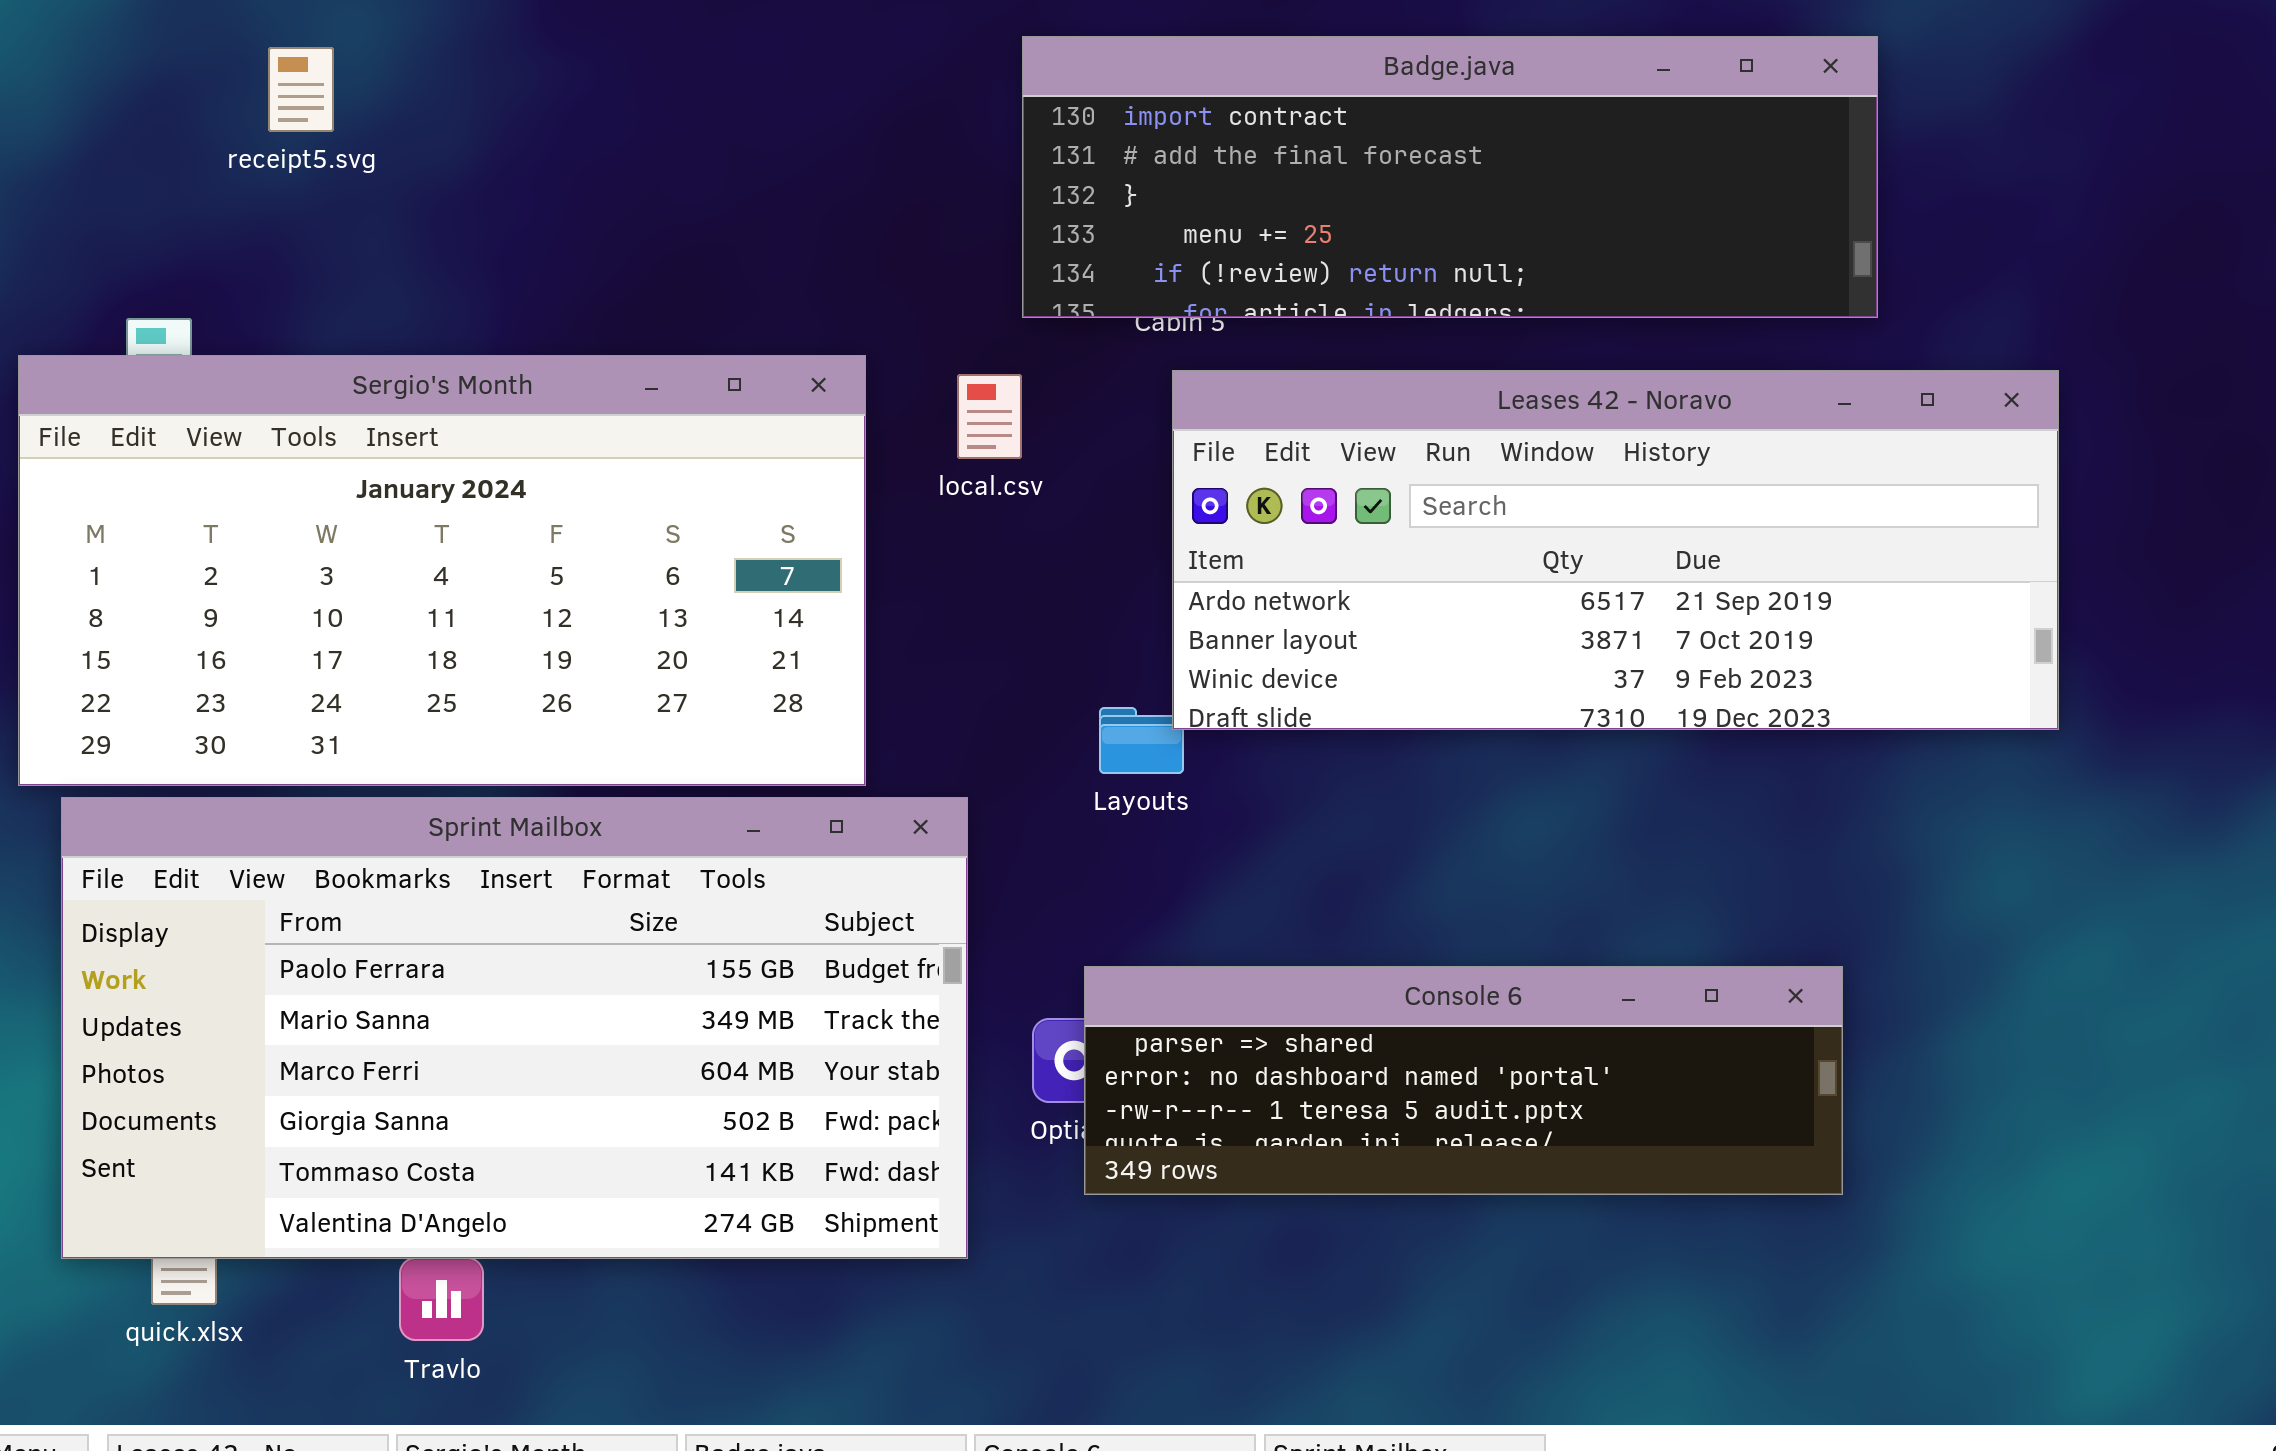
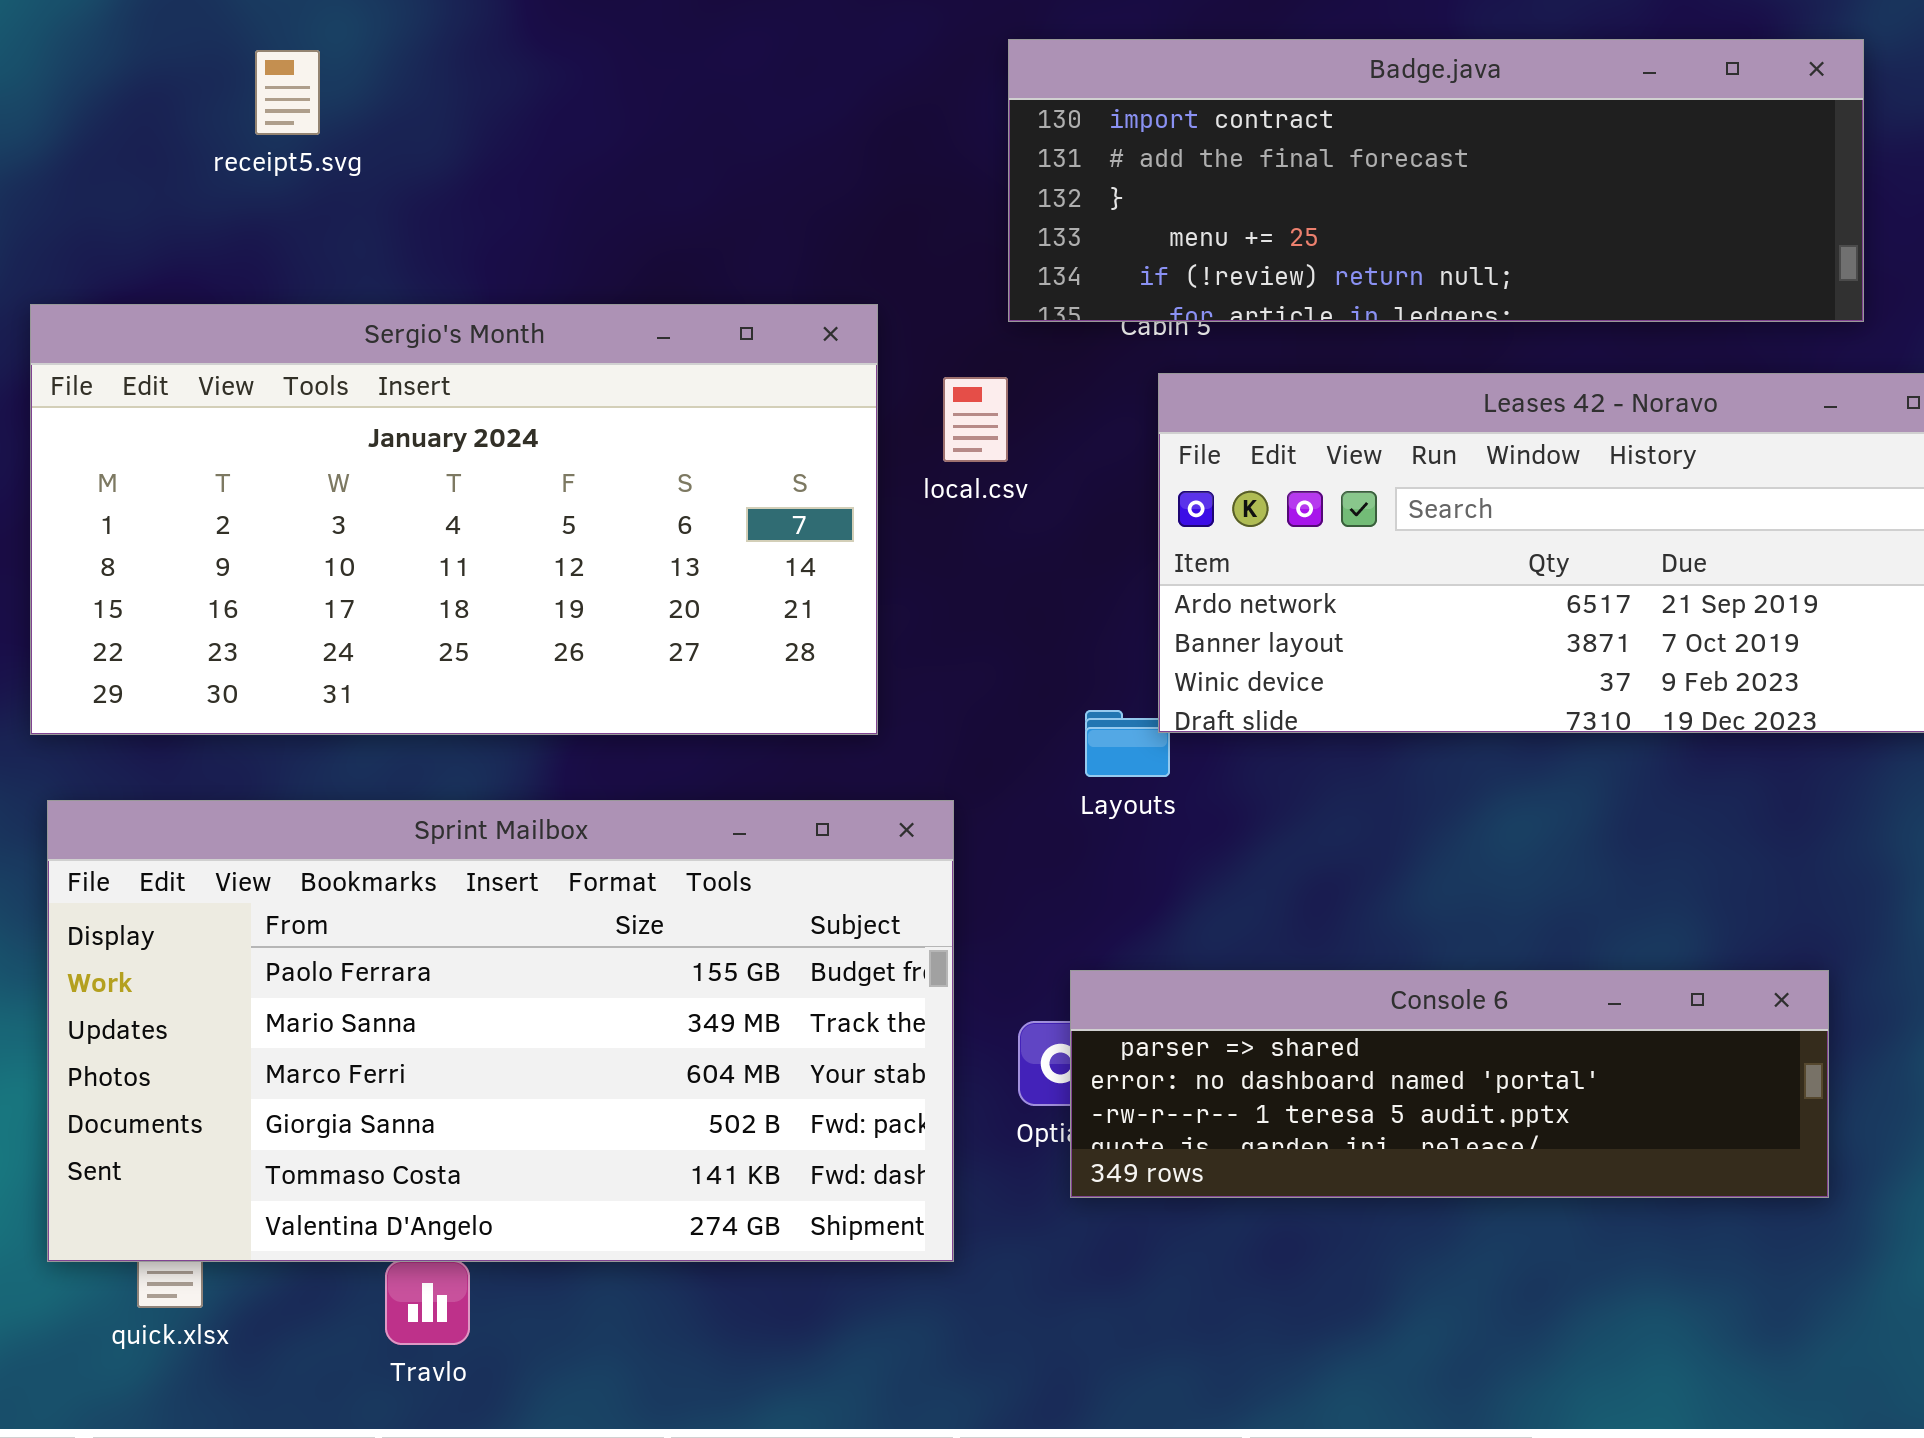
Sergio's Month: [18,355,866,786] -> [30,304,878,735], moved

